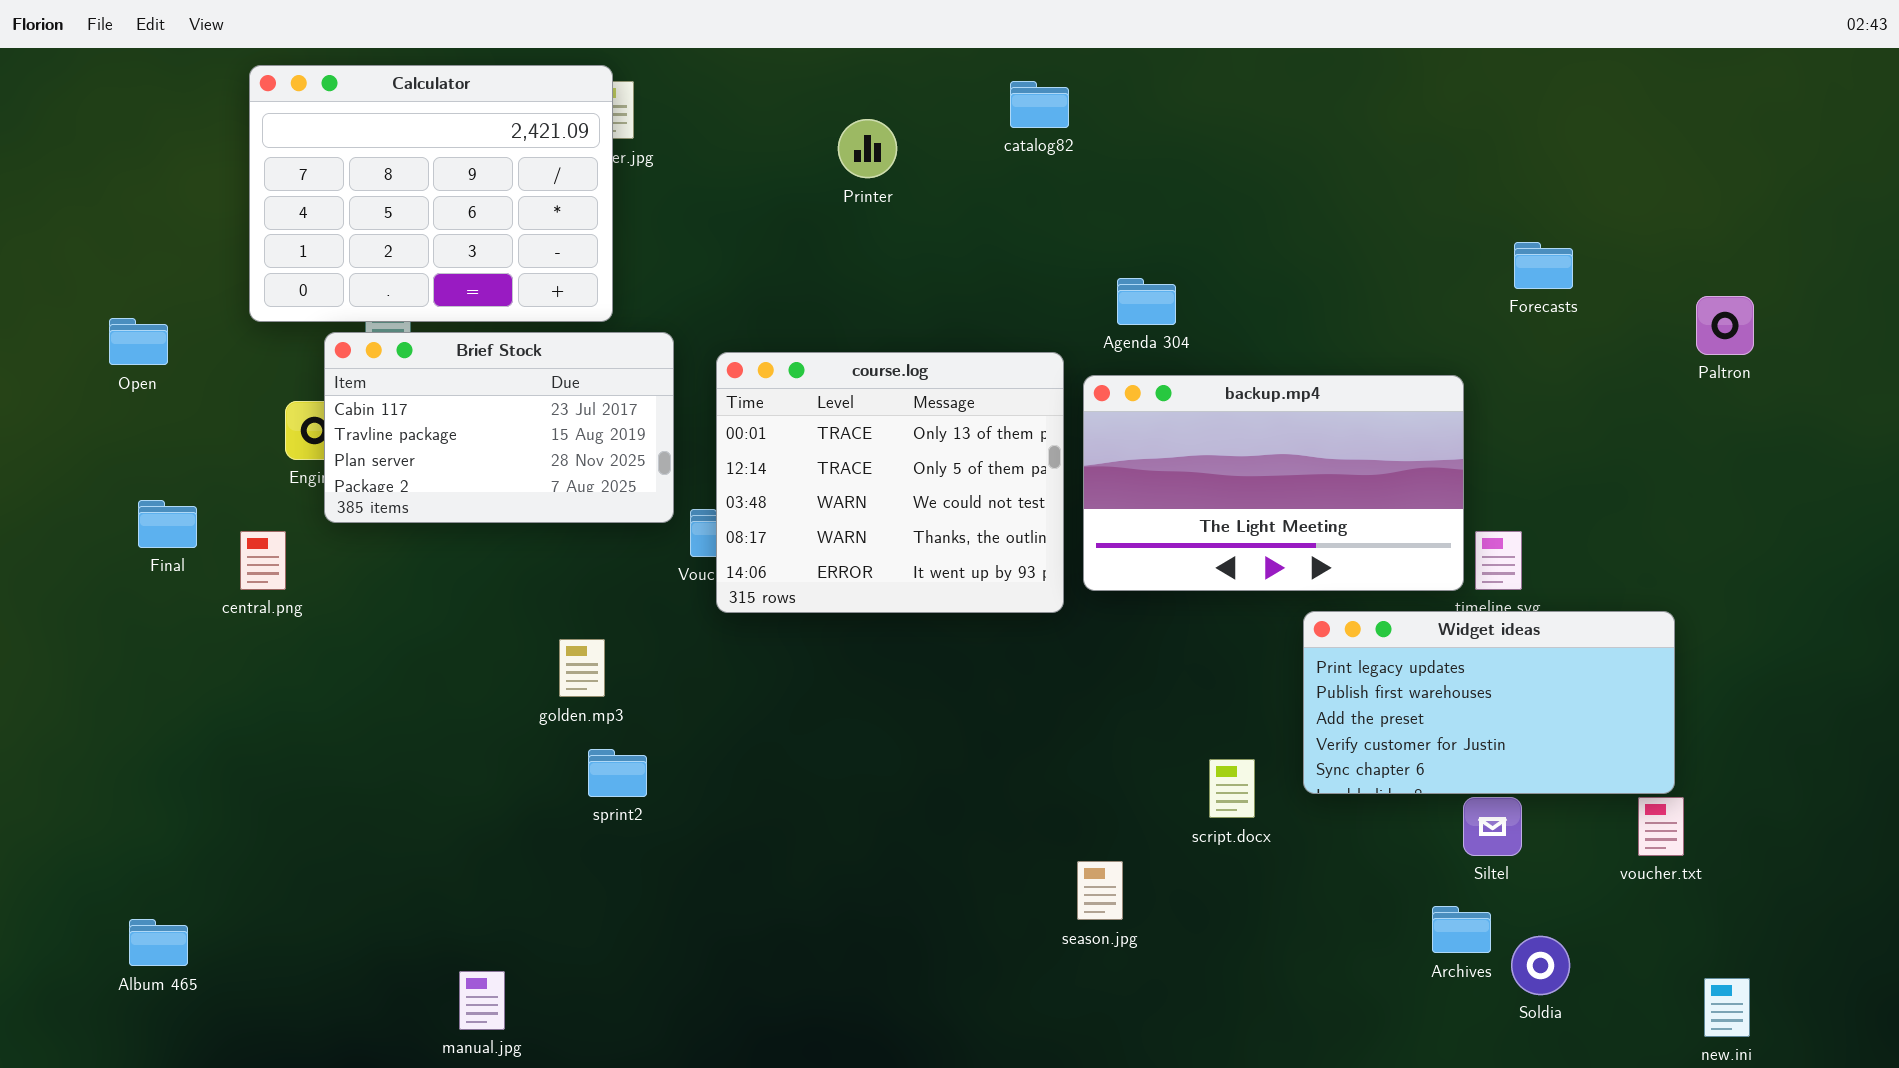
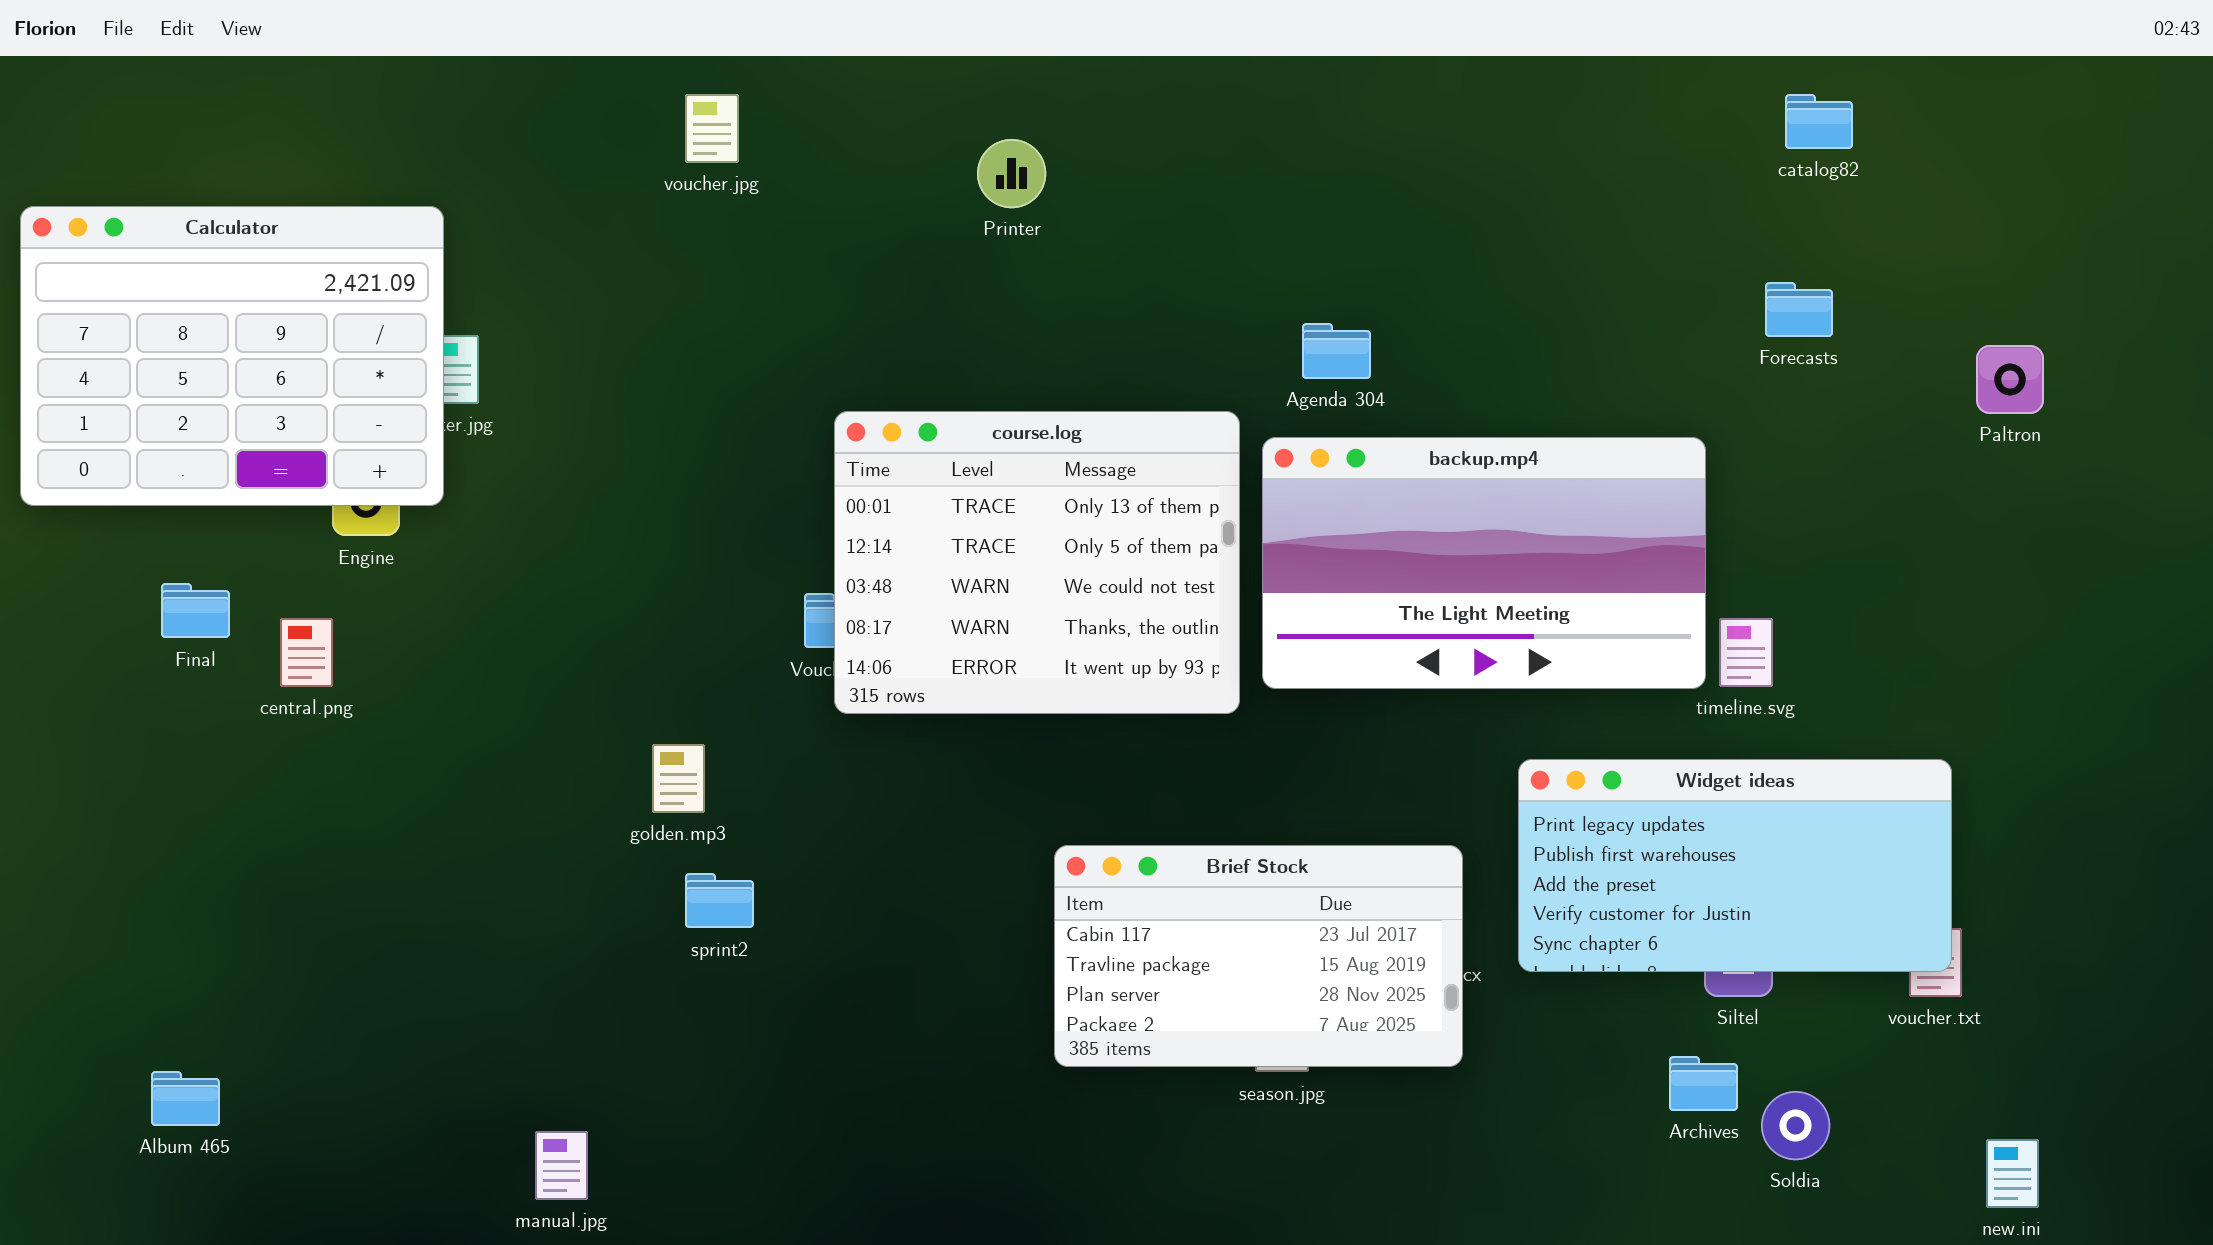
Calculator: [249,65,613,322] -> [20,206,444,506], moved
catalog82: [1010,81,1069,128] -> [1785,94,1853,149], moved
Brief Stock: [324,332,674,523] -> [1054,845,1463,1067], moved
Widget ideas: [1303,611,1675,794] -> [1518,759,1952,972], moved

